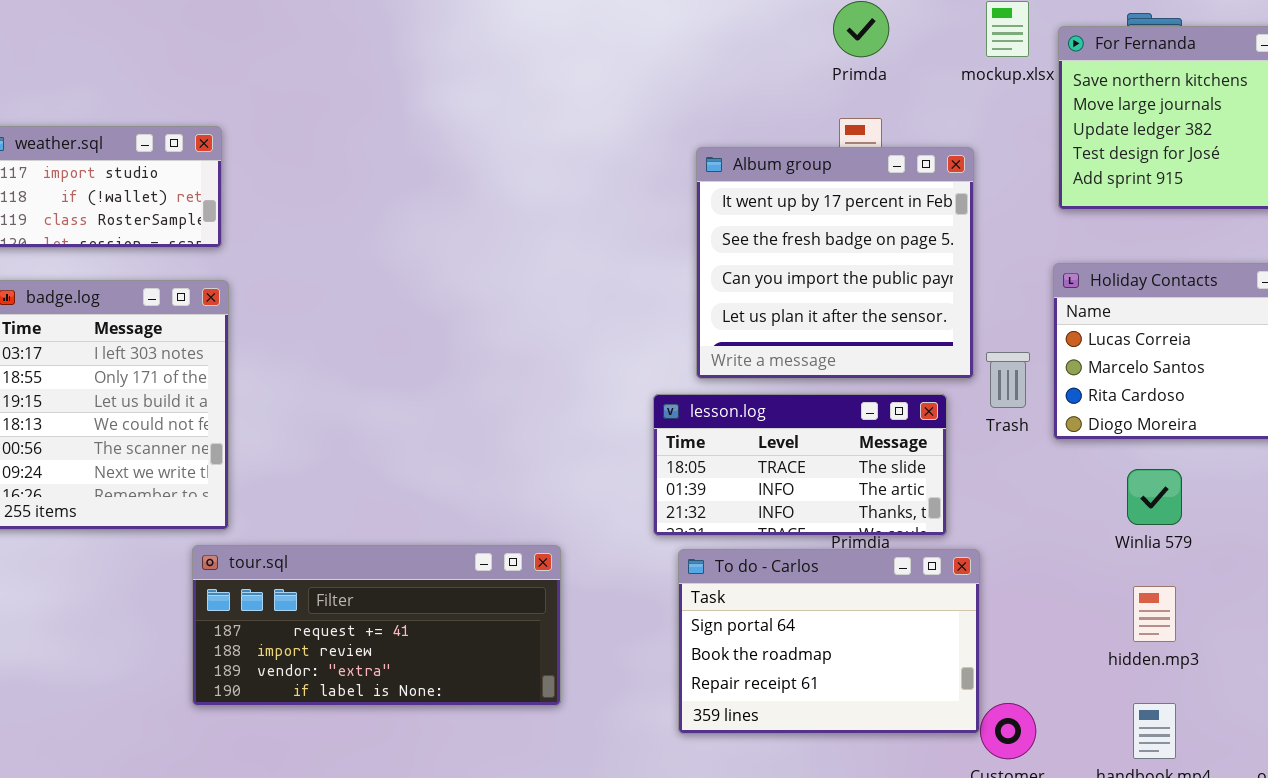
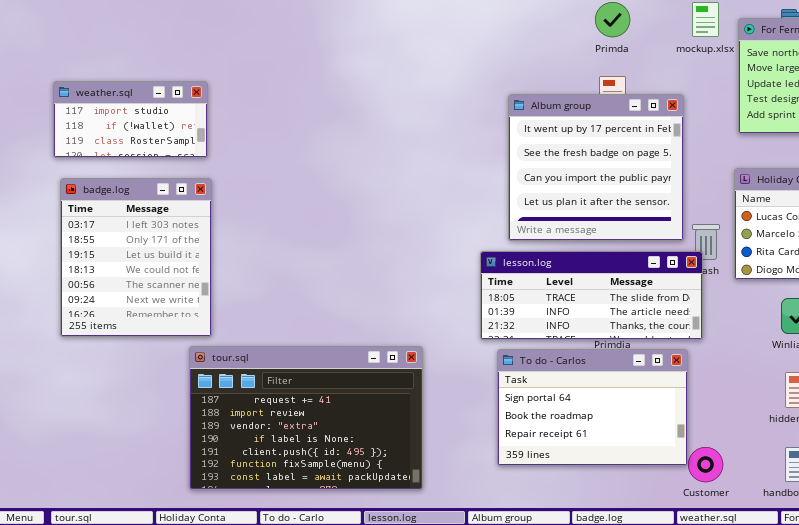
lesson.log: [653,394,947,536] -> [480,251,703,340], resized
tour.sql: [192,545,561,706] -> [189,346,423,490], resized

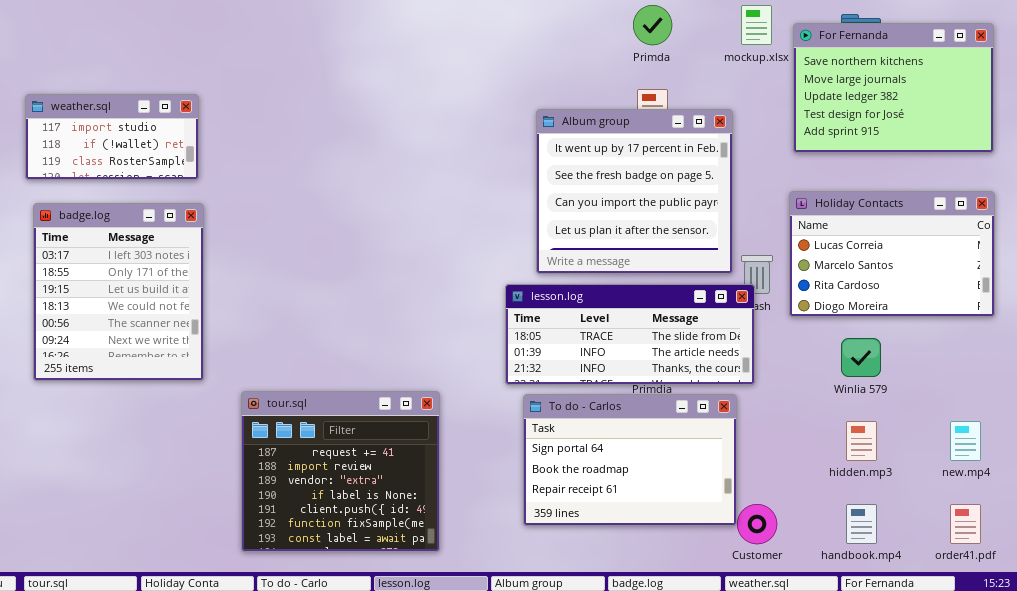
tour.sql: [189,346,423,490] -> [241,391,440,552], resized

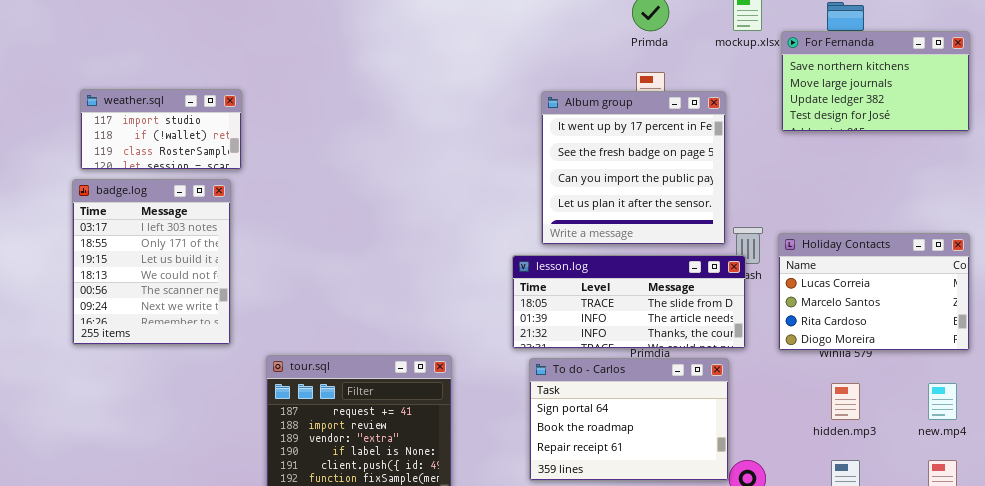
For Fernanda: [793,23,994,153] -> [781,31,970,132], resized
weather.sql: [25,94,199,180] -> [80,89,242,170], moved
Holiday Contacts: [789,191,995,317] -> [778,233,970,351], moved

